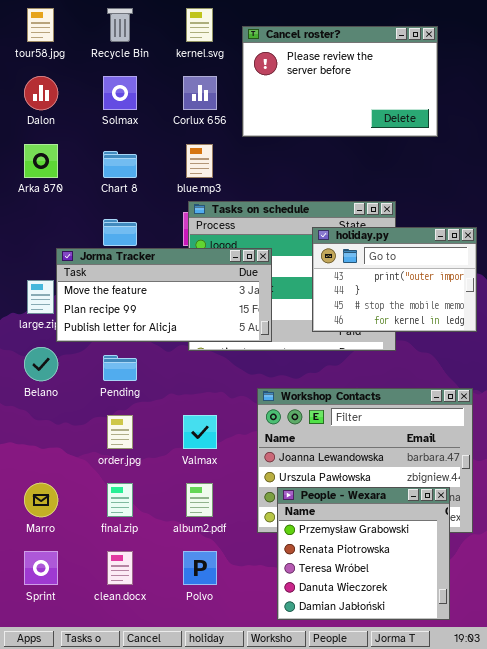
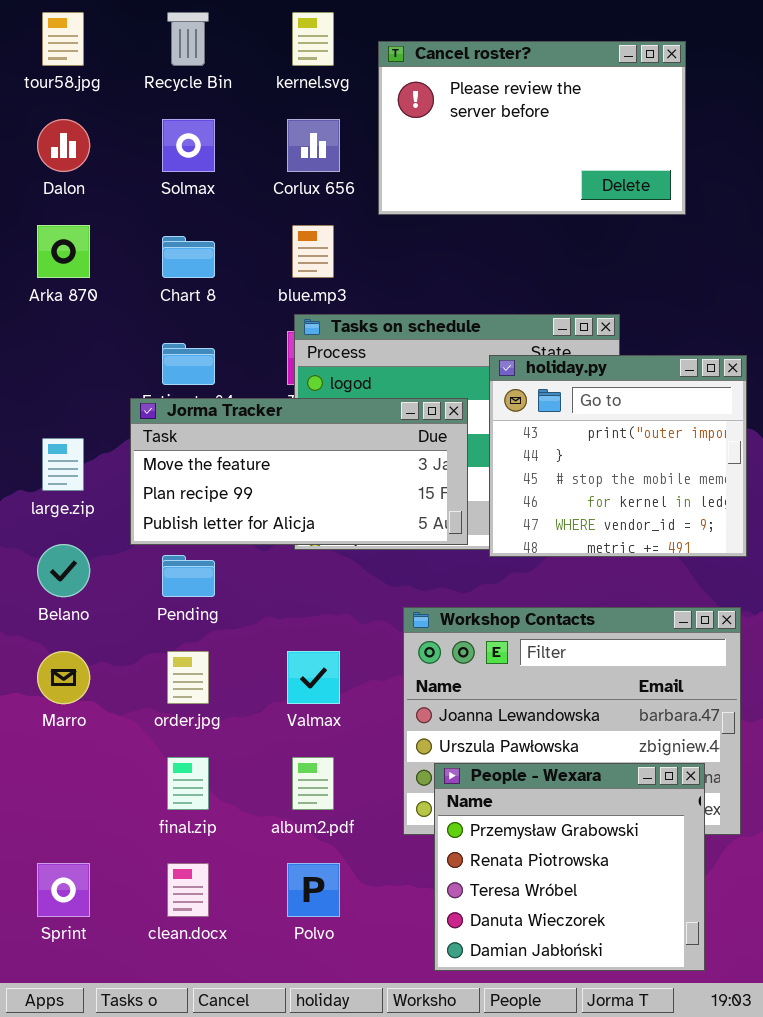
holiday.py: [312,227,477,332] -> [489,355,747,557], resized
Jorma Tracker: [56,248,272,342] -> [130,398,468,545], moved
Marro: [24,483,58,517] -> [37,651,90,704], moved

